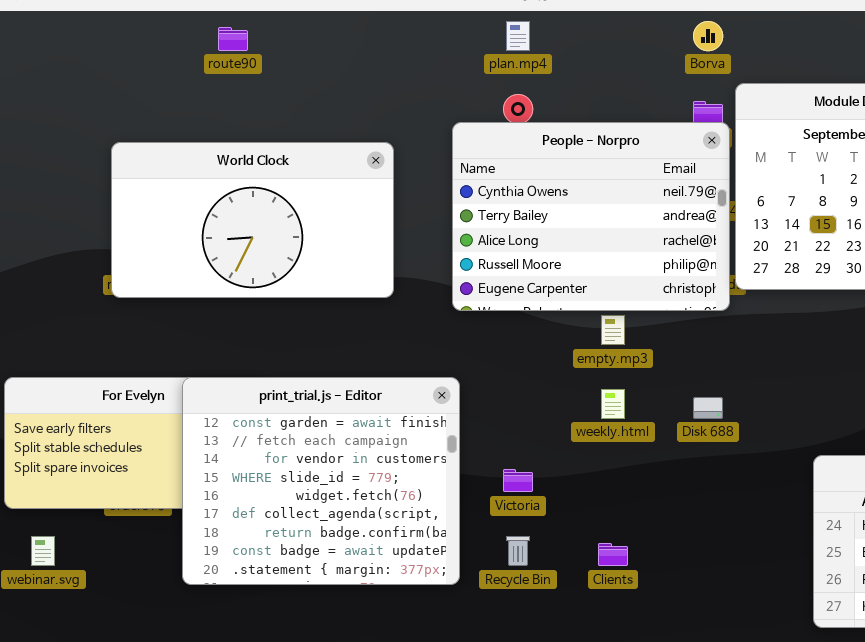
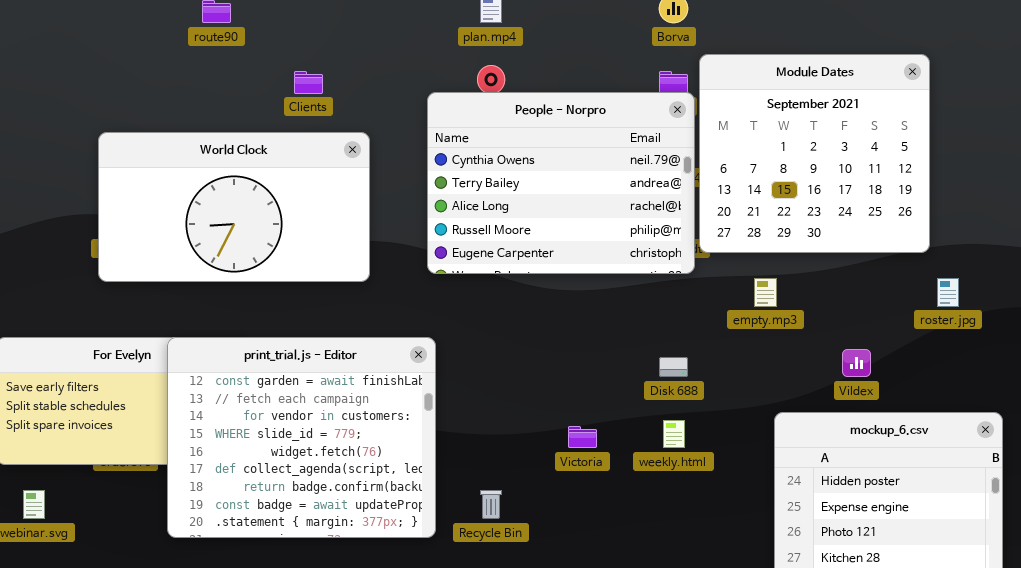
World Clock: [111,142,394,298] -> [98,132,370,282], moved
empty.mp3: [601,315,625,345] -> [754,278,777,307], moved
weekly.html: [601,389,625,419] -> [663,420,685,448], moved
Victoria: [503,469,533,492] -> [568,426,597,448], moved
Clients: [598,543,628,566] -> [294,71,323,94], moved

